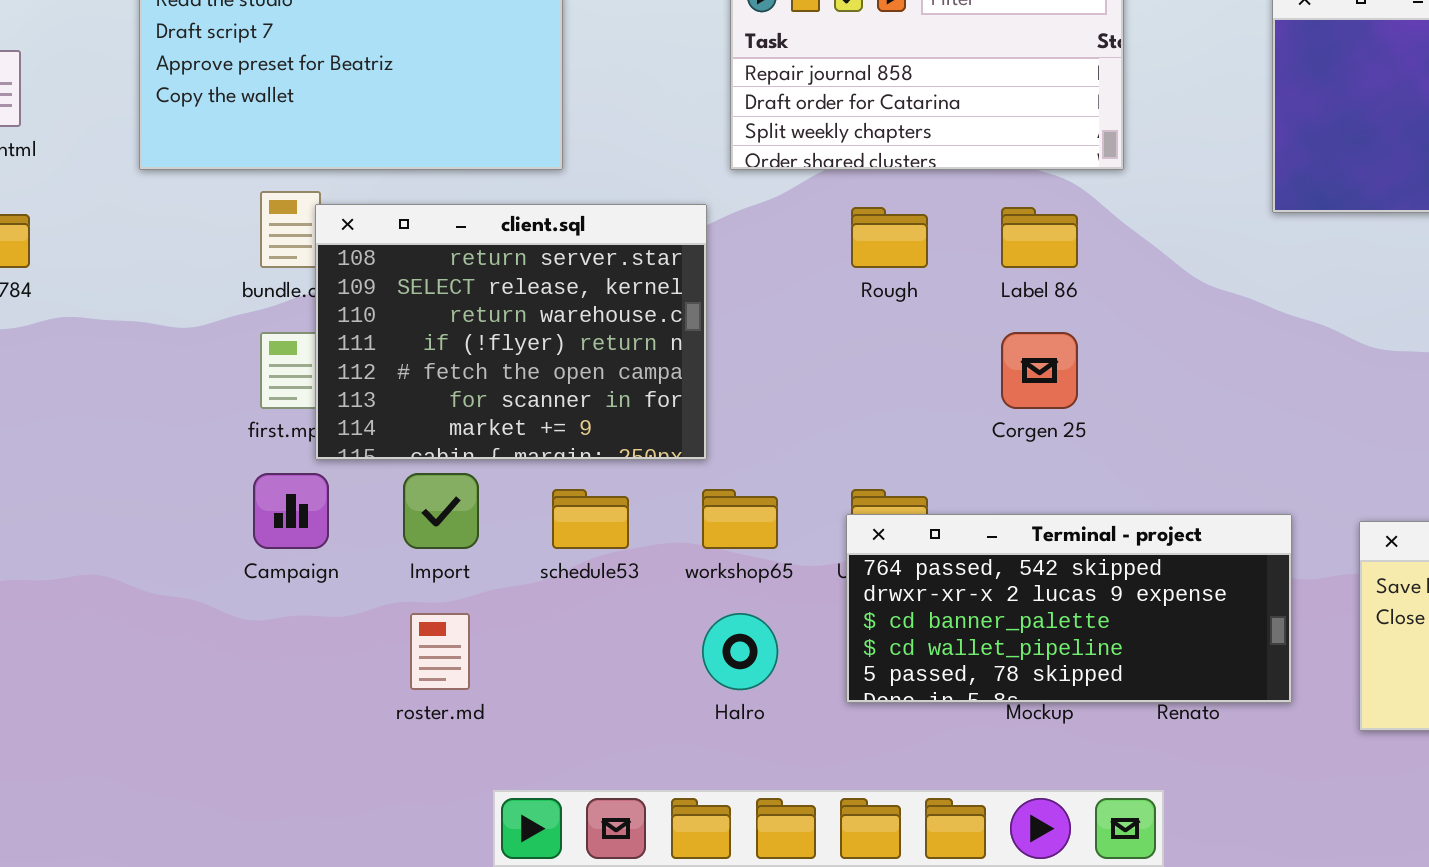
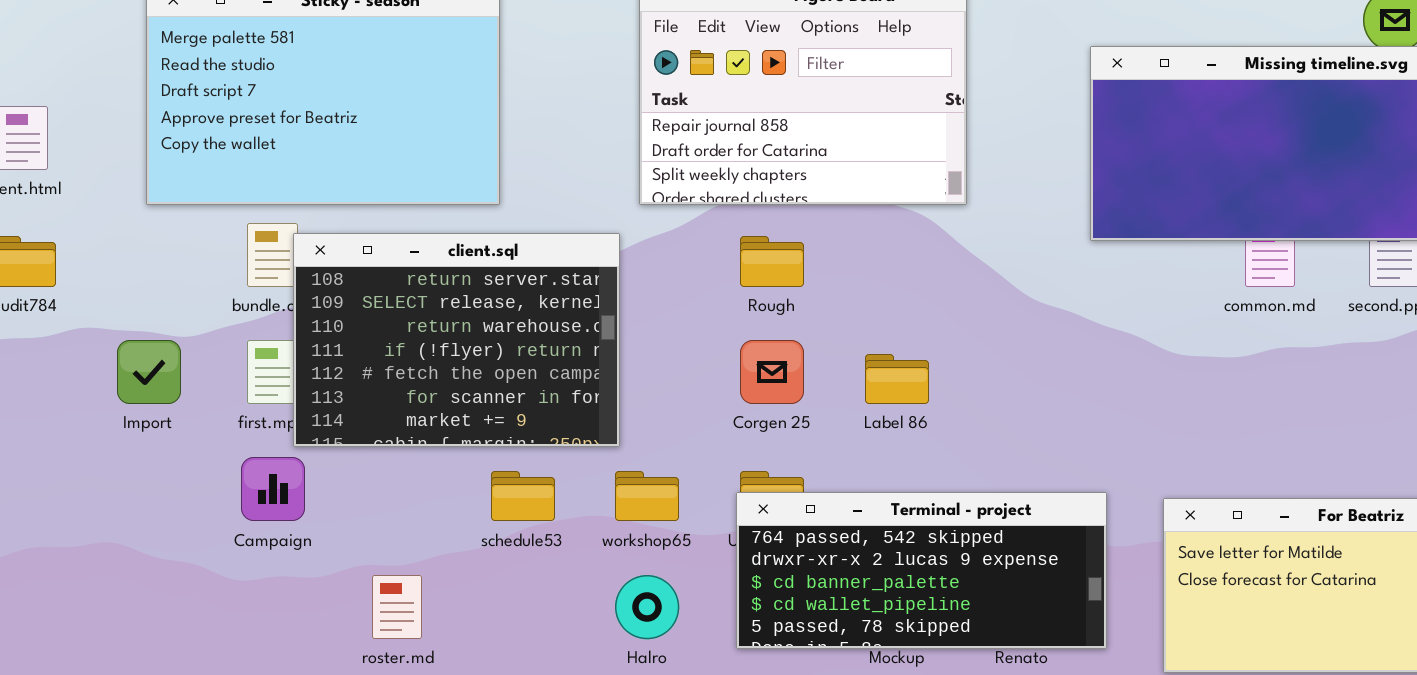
Label 86: [1001,207,1078,268] -> [865,354,929,404], moved
Corgen 25: [1001,332,1078,409] -> [740,340,804,404], moved
Import: [403,473,479,549] -> [117,340,181,404], moved

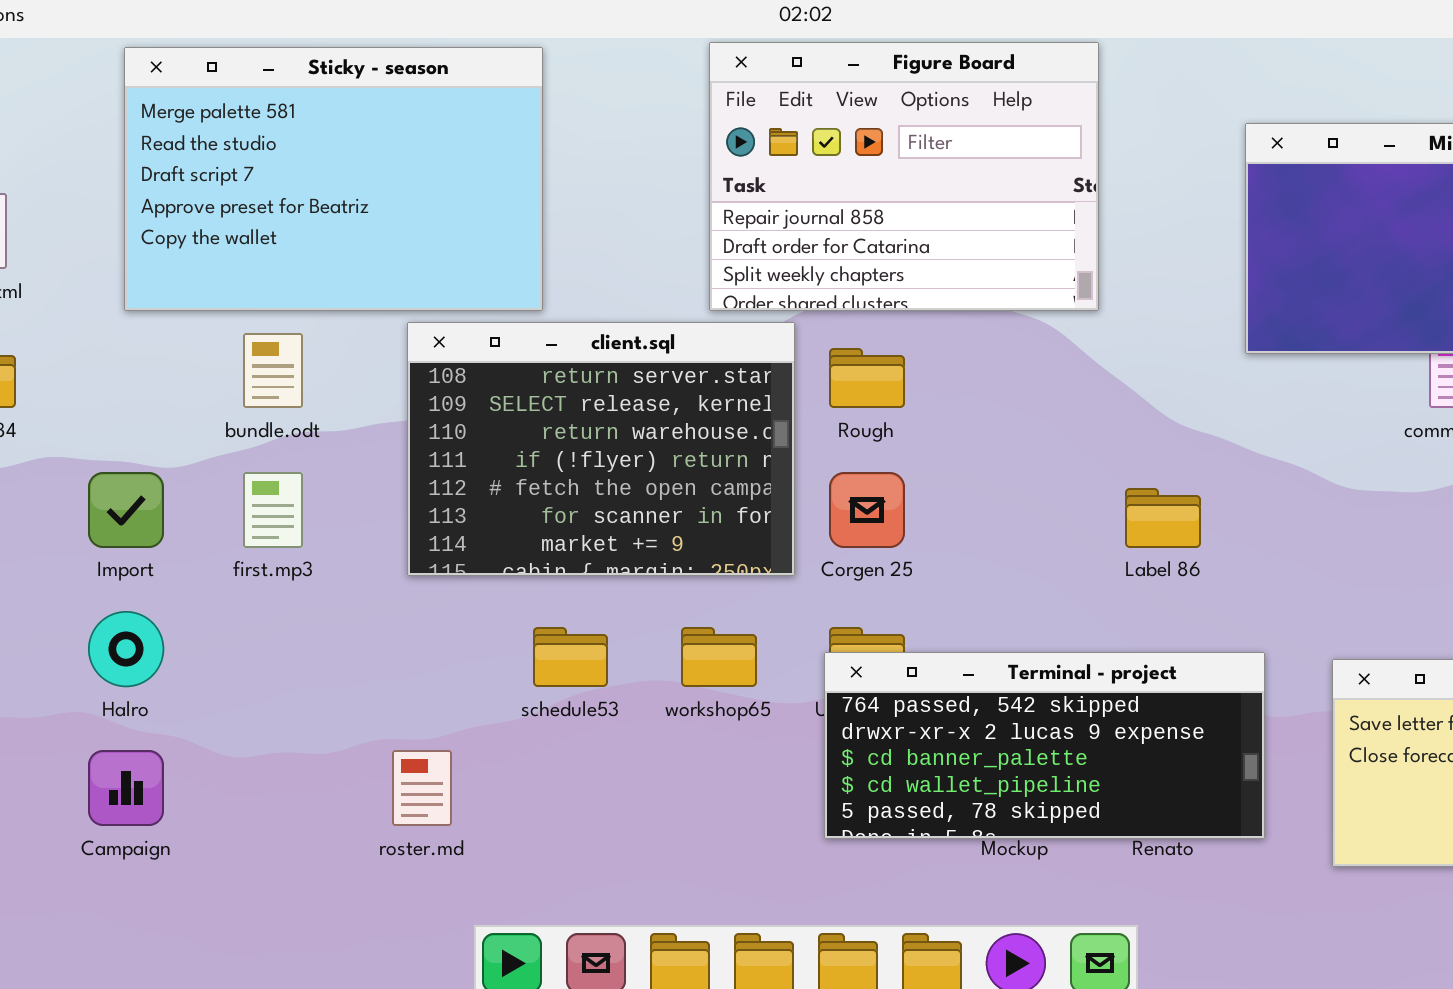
client.sql: [293,233,620,447] -> [407,322,795,576], moved
Label 86: [865,354,929,404] -> [1125,488,1201,548], moved
Campaign: [241,457,305,521] -> [88,750,164,826], moved
Halro: [615,575,679,639] -> [88,611,164,687], moved

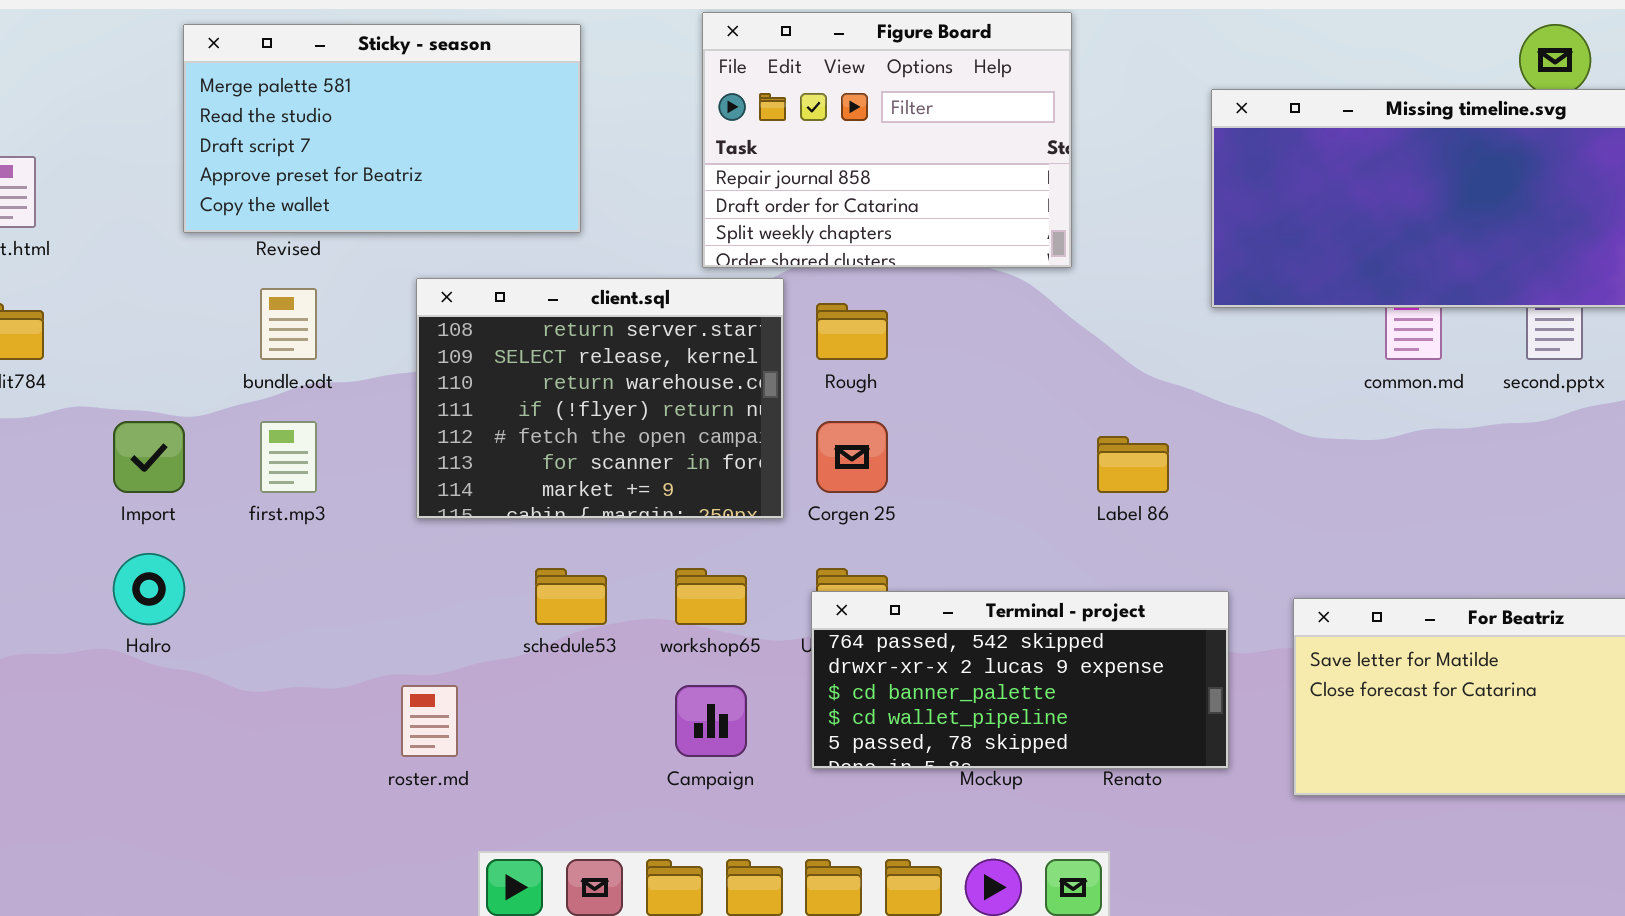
Sticky - season: [124,47,543,311] -> [183,24,581,233], moved, resized
Campaign: [88,750,164,826] -> [675,685,747,757], moved

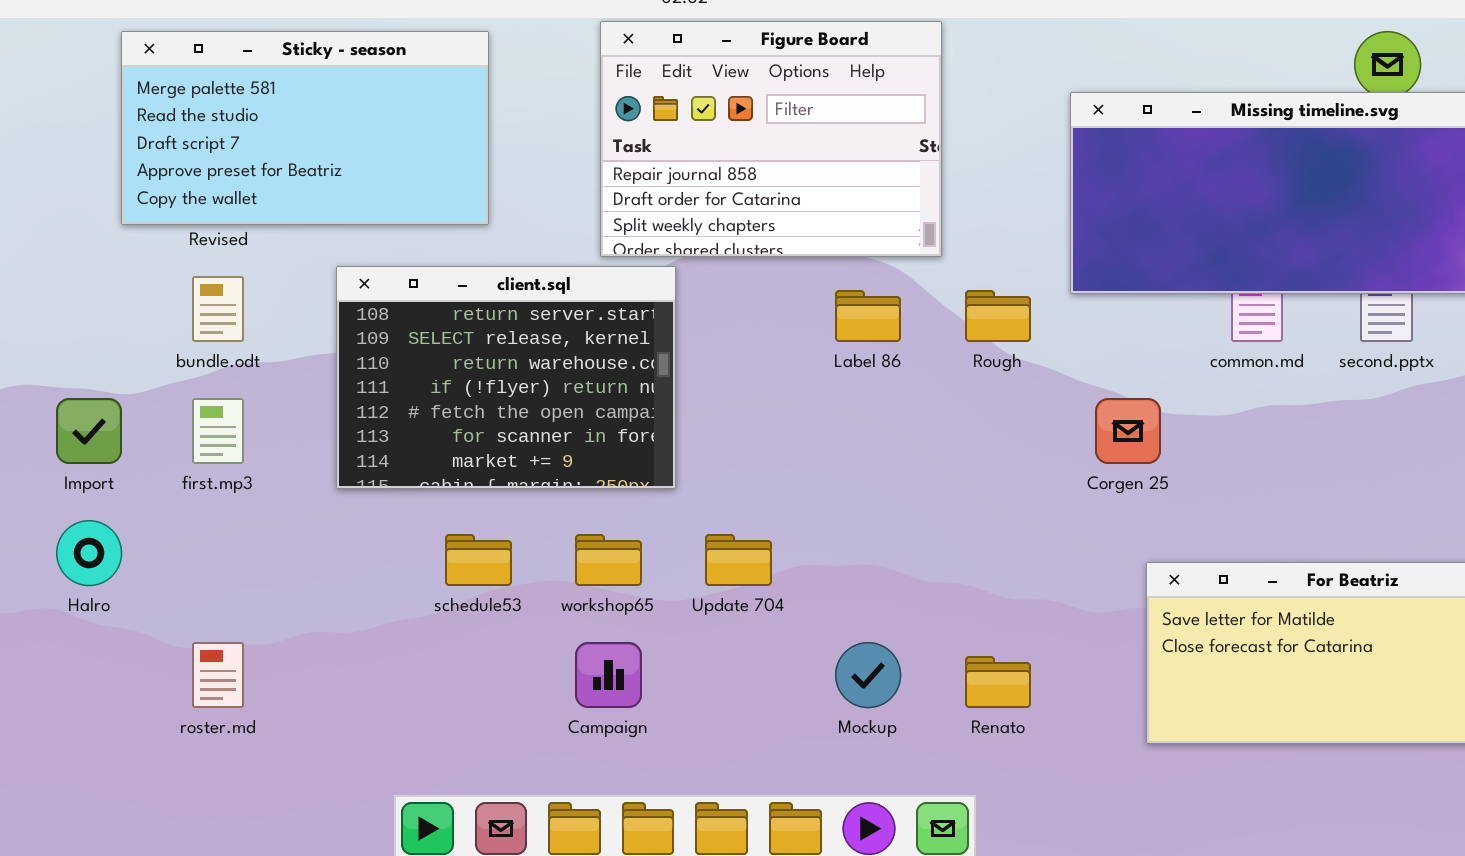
Rough: [816,303,888,360] -> [965,290,1031,342], moved
Corgen 25: [816,421,888,493] -> [1095,398,1161,464], moved
Label 86: [1097,436,1169,493] -> [835,290,901,342], moved
Terminal - project: [811,591,1229,769] -> none, closed
roster.md: [401,685,458,757] -> [192,642,244,708], moved

